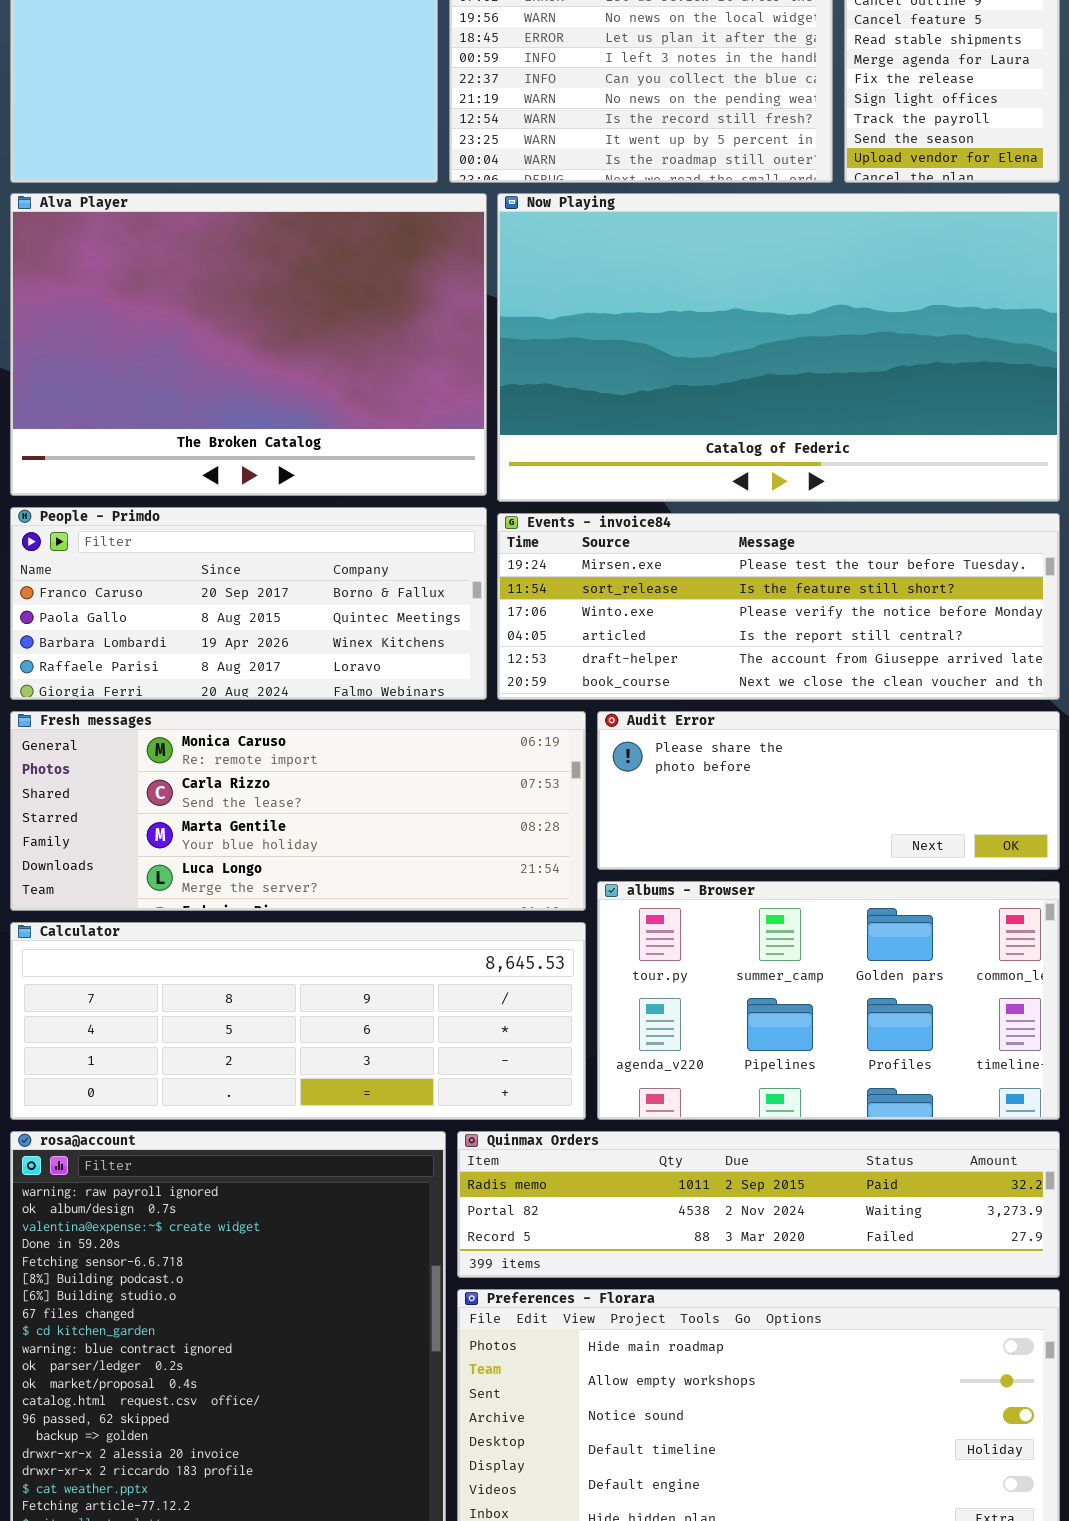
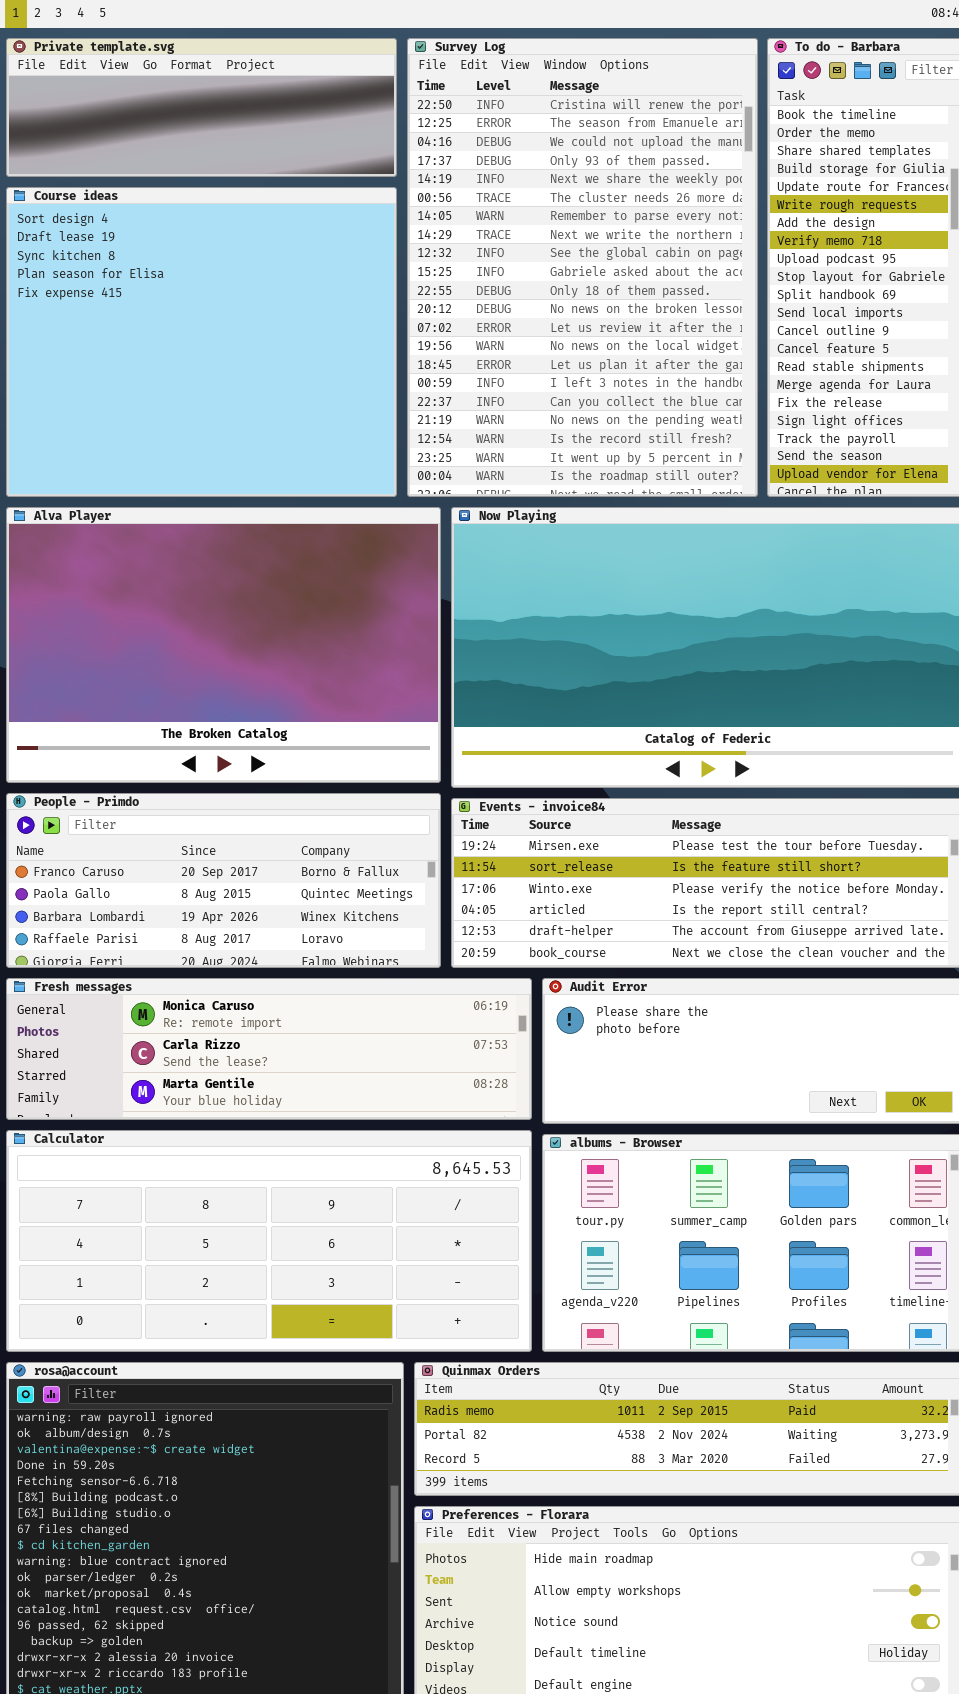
Fresh messages: [10,711,586,911] -> [6,978,532,1120], resized
Calculator: [10,922,586,1120] -> [6,1130,532,1352], resized

